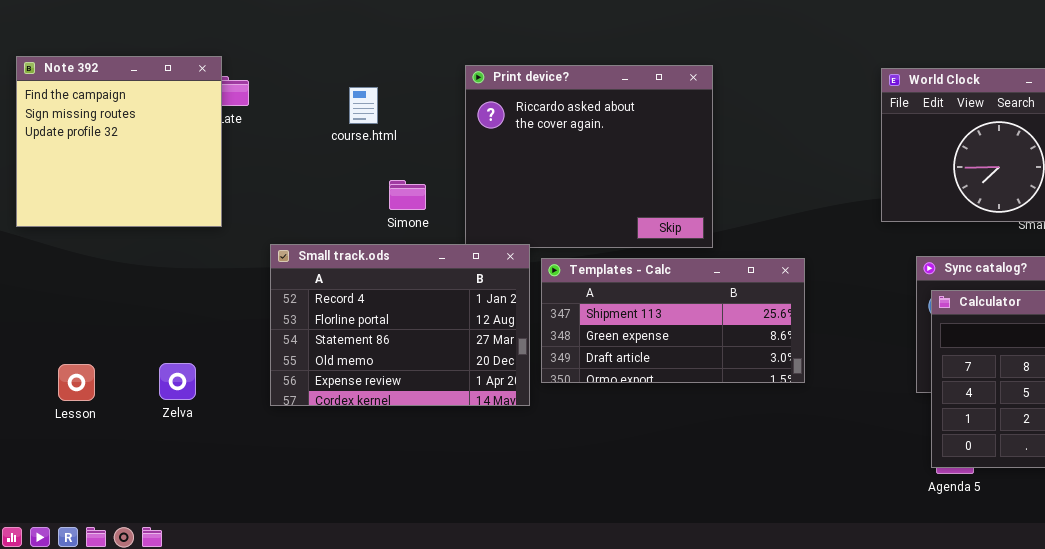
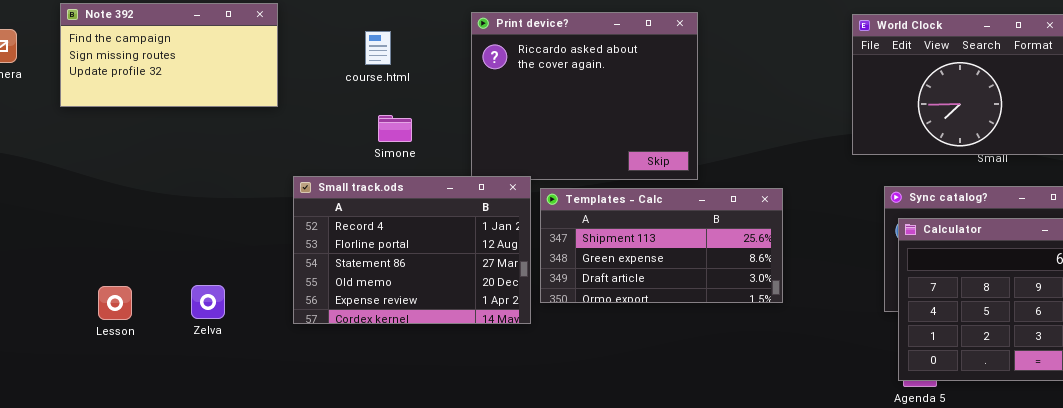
Note 392: [16,56,222,227] -> [60,3,278,107], resized
Simone: [389,180,426,210] -> [378,115,412,142], moved

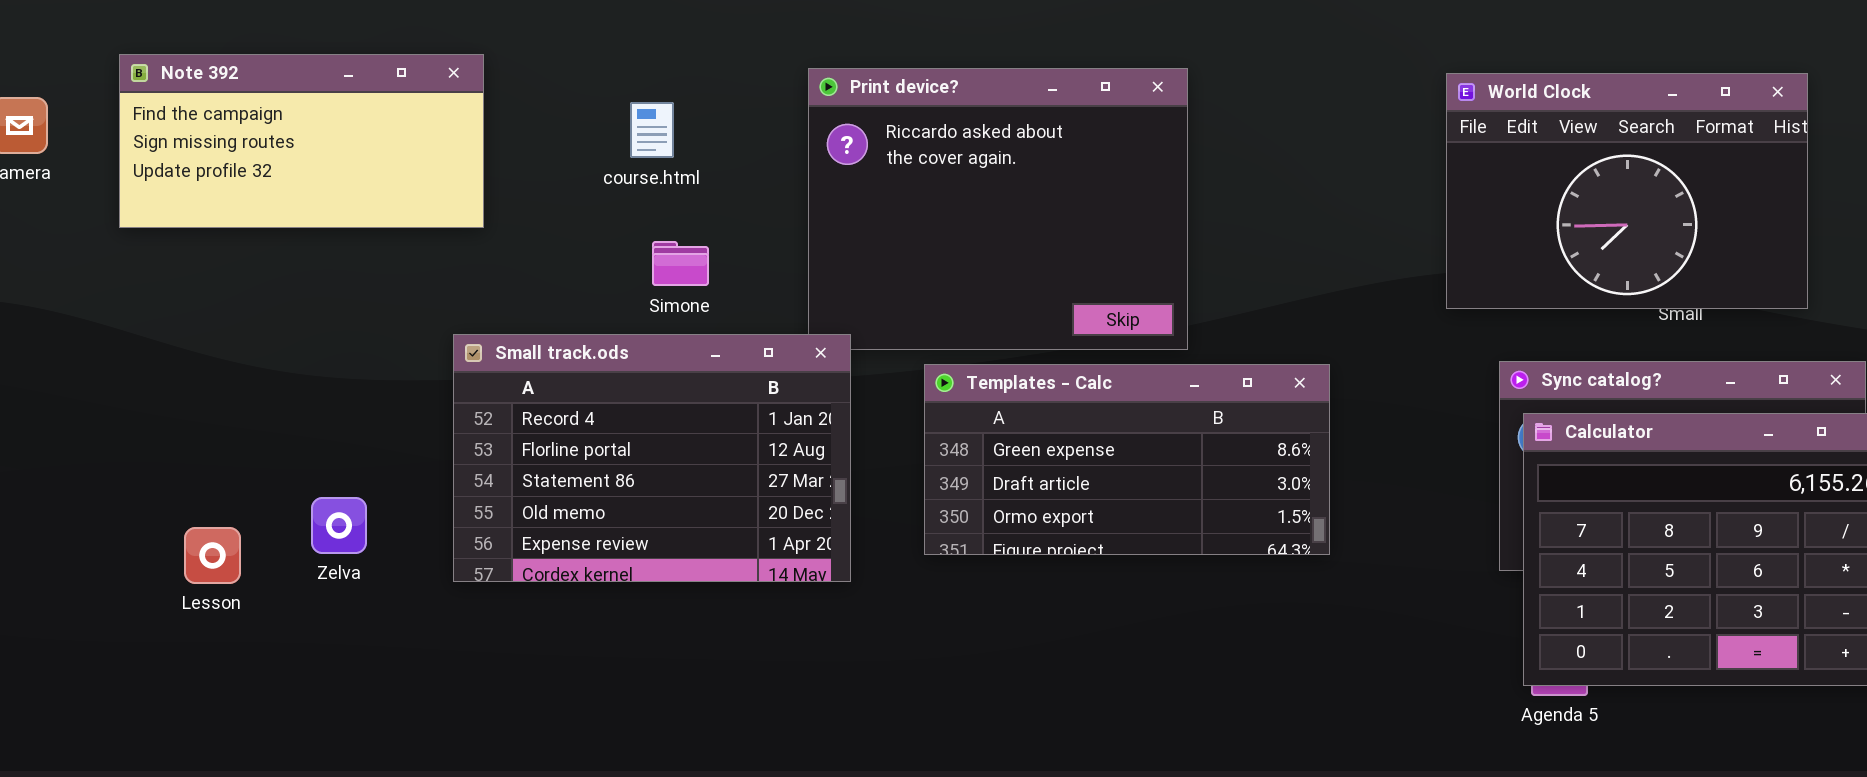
Small track.ods: [293,176,531,324] -> [453,334,851,582], moved
Templates - Calc: [540,188,783,303] -> [924,364,1330,555], scrolled down 1 row
Zelva: [191,285,225,319] -> [311,497,367,554], moved

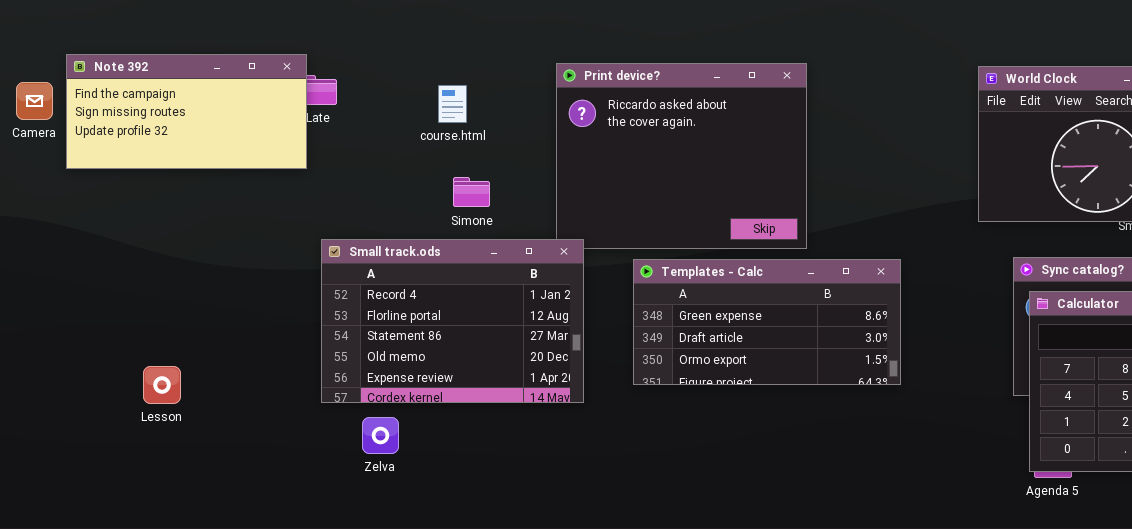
Note 392: [119,54,484,228] -> [66,54,307,169], moved
Zelva: [311,497,367,554] -> [362,417,399,454], moved

